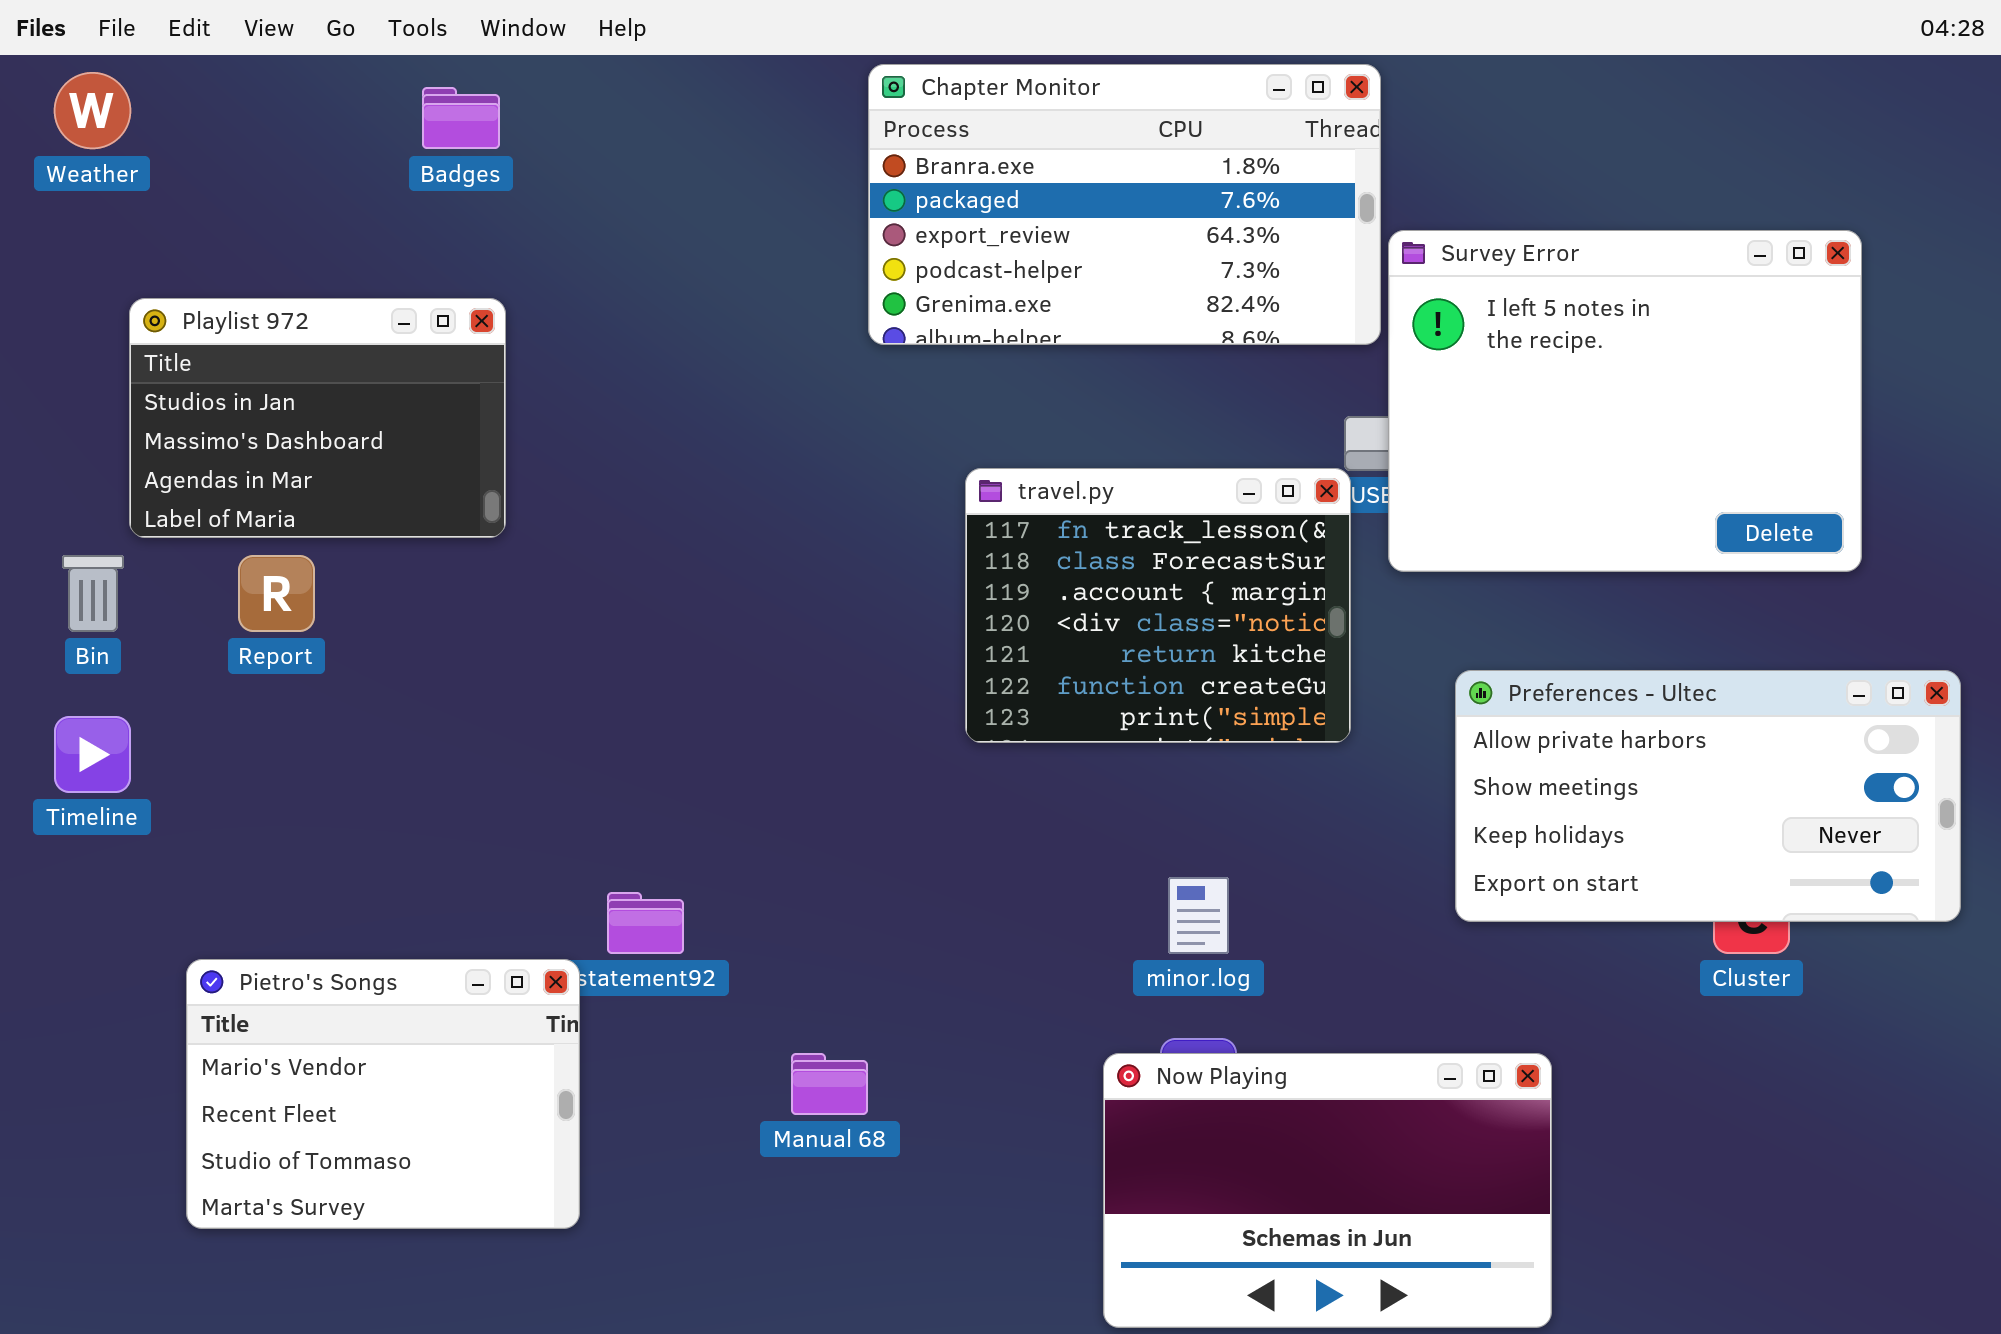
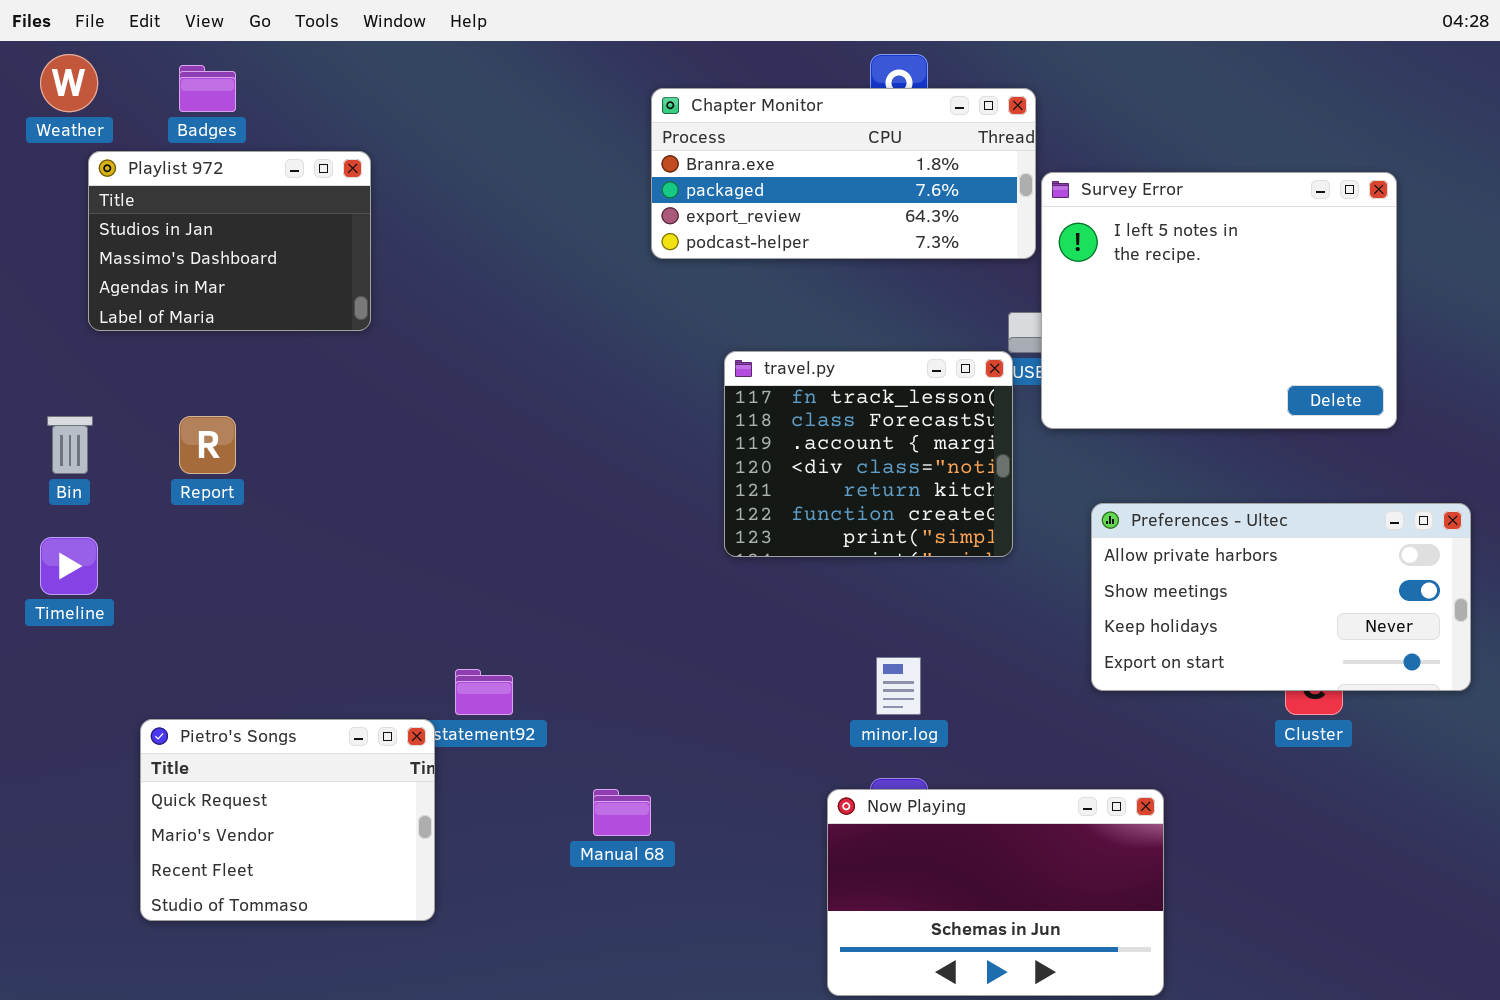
Chapter Monitor: [868,64,1381,345] -> [651,88,1036,259], resized
Badges: [422,87,500,149] -> [179,65,236,112], moved
Playlist 972: [129,298,506,538] -> [88,151,371,331], moved
Pietro's Songs: [186,959,580,1229] -> [140,719,435,921], scrolled up 1 row

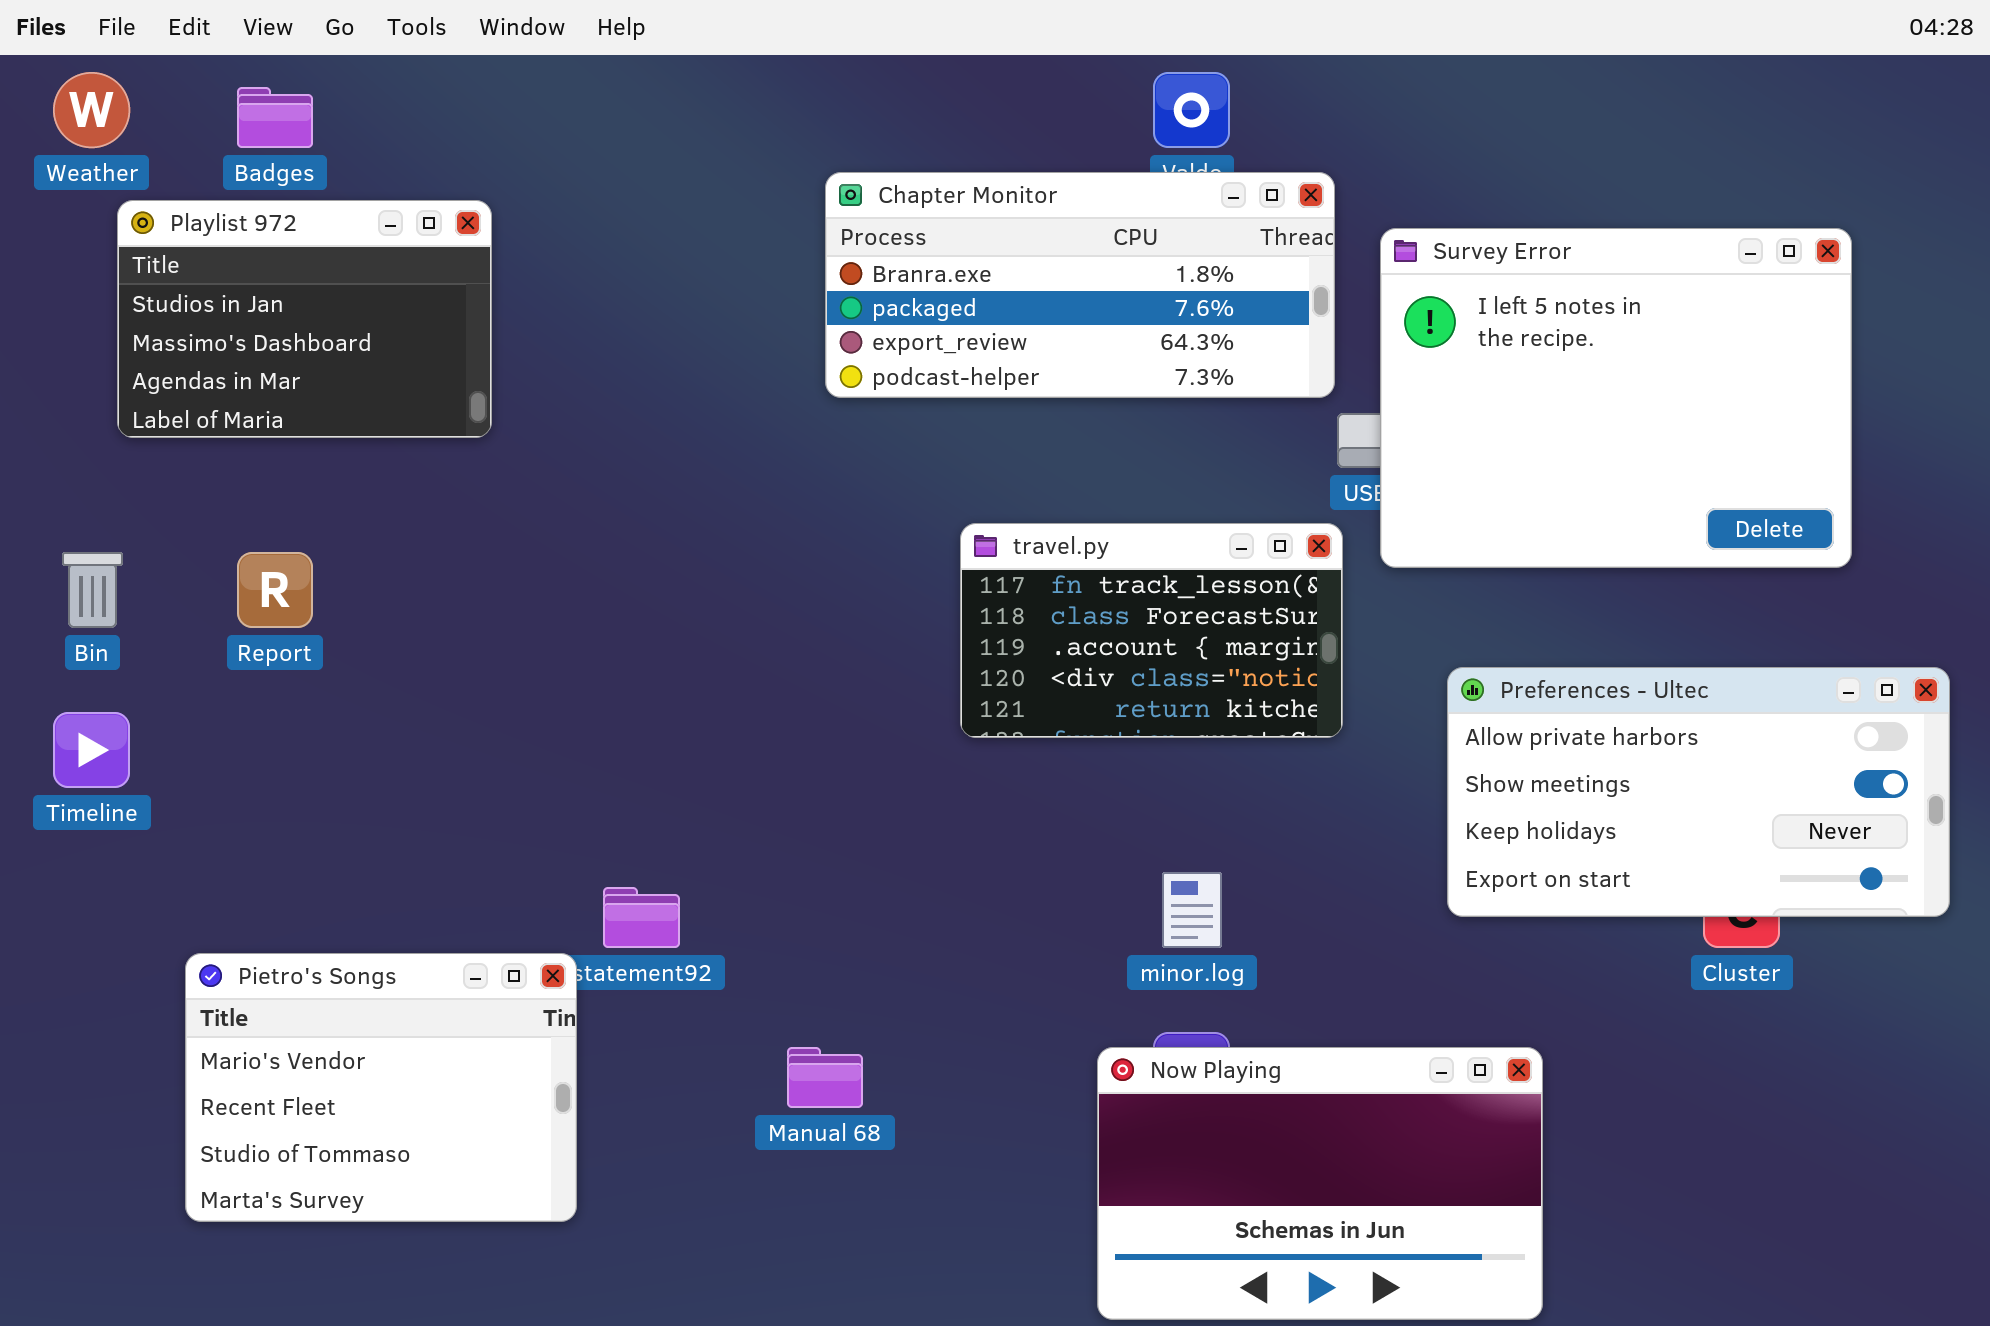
Chapter Monitor: [651,88,1036,259] -> [825,172,1335,398], moved
travel.py: [724,351,1013,557] -> [960,523,1343,738], resized
Pietro's Songs: [140,719,435,921] -> [185,953,577,1222], scrolled down 1 row

